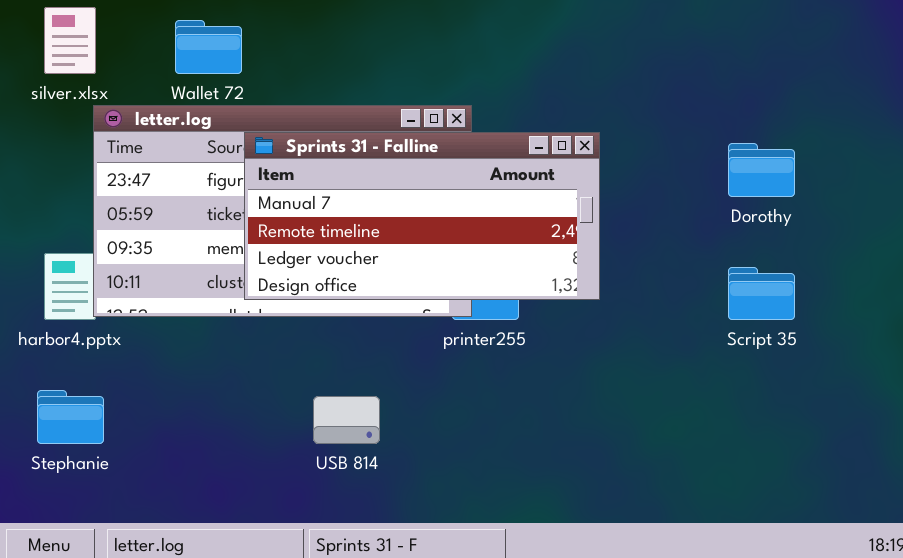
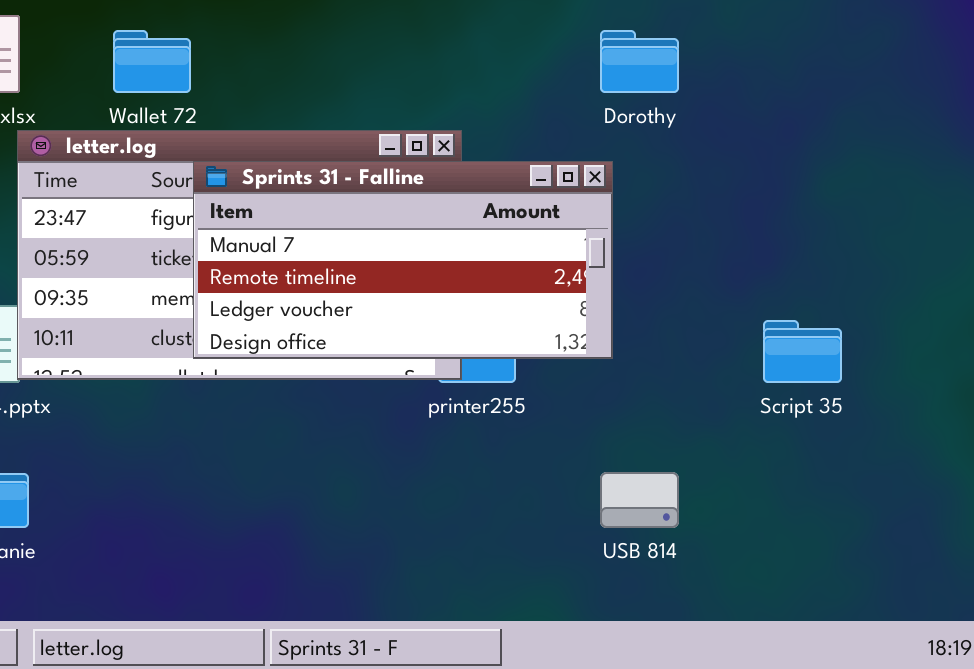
Dorothy: [728,143,795,197] -> [600,30,679,93], moved
USB 814: [313,396,380,444] -> [600,472,679,528], moved

